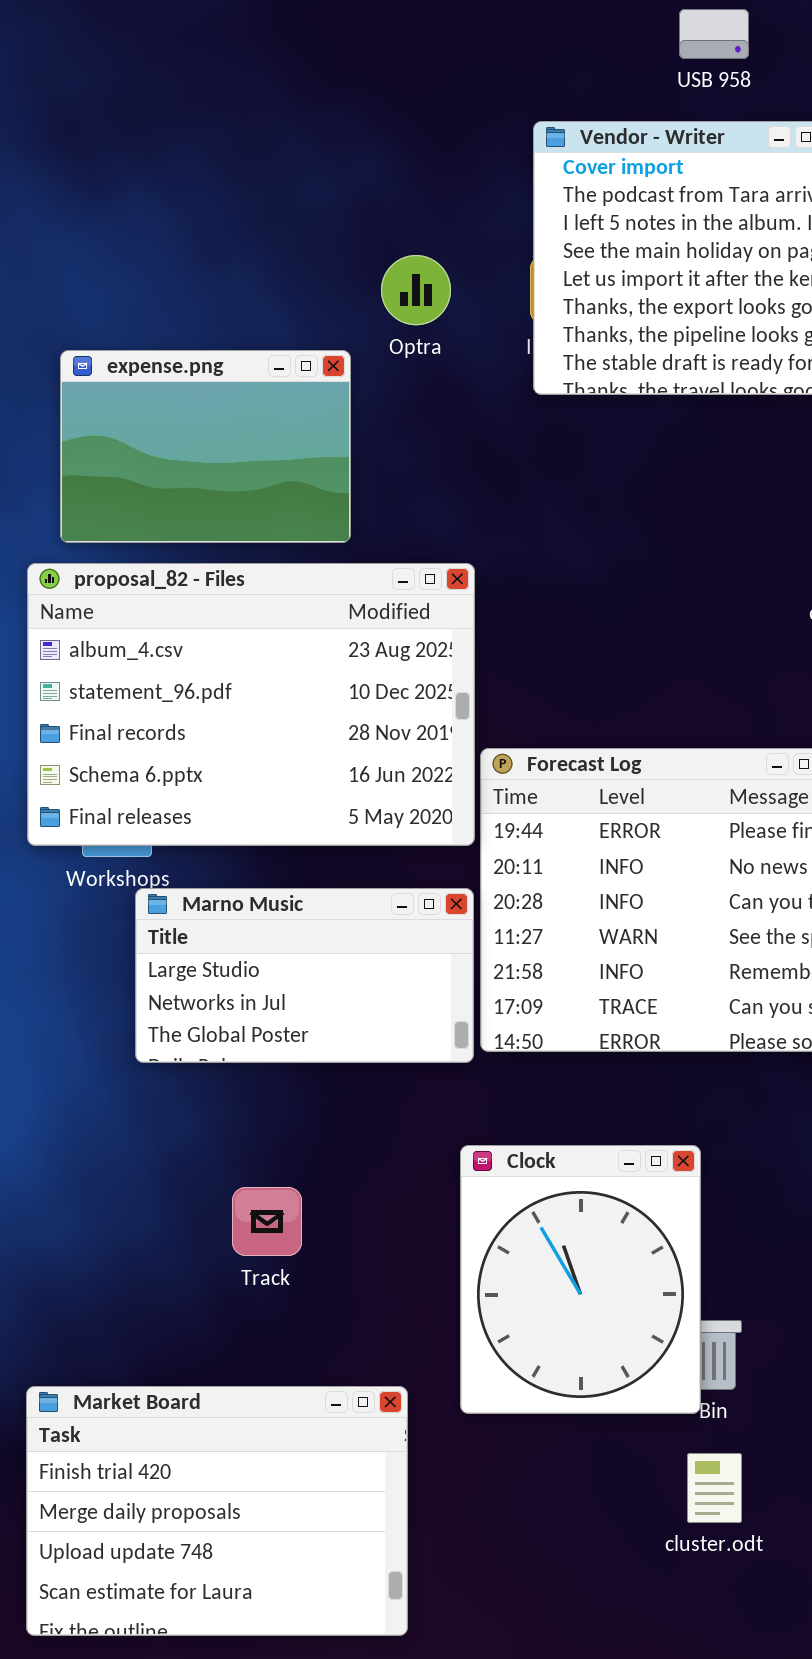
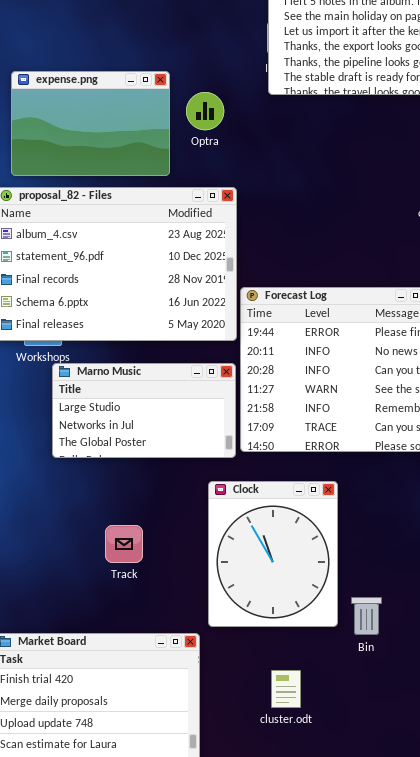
Optra: [381,255,451,325] -> [186,92,224,130], moved
Clock: [460,1145,701,1414] -> [208,481,338,627], moved
cluster.odt: [687,1453,742,1523] -> [271,670,301,708], moved

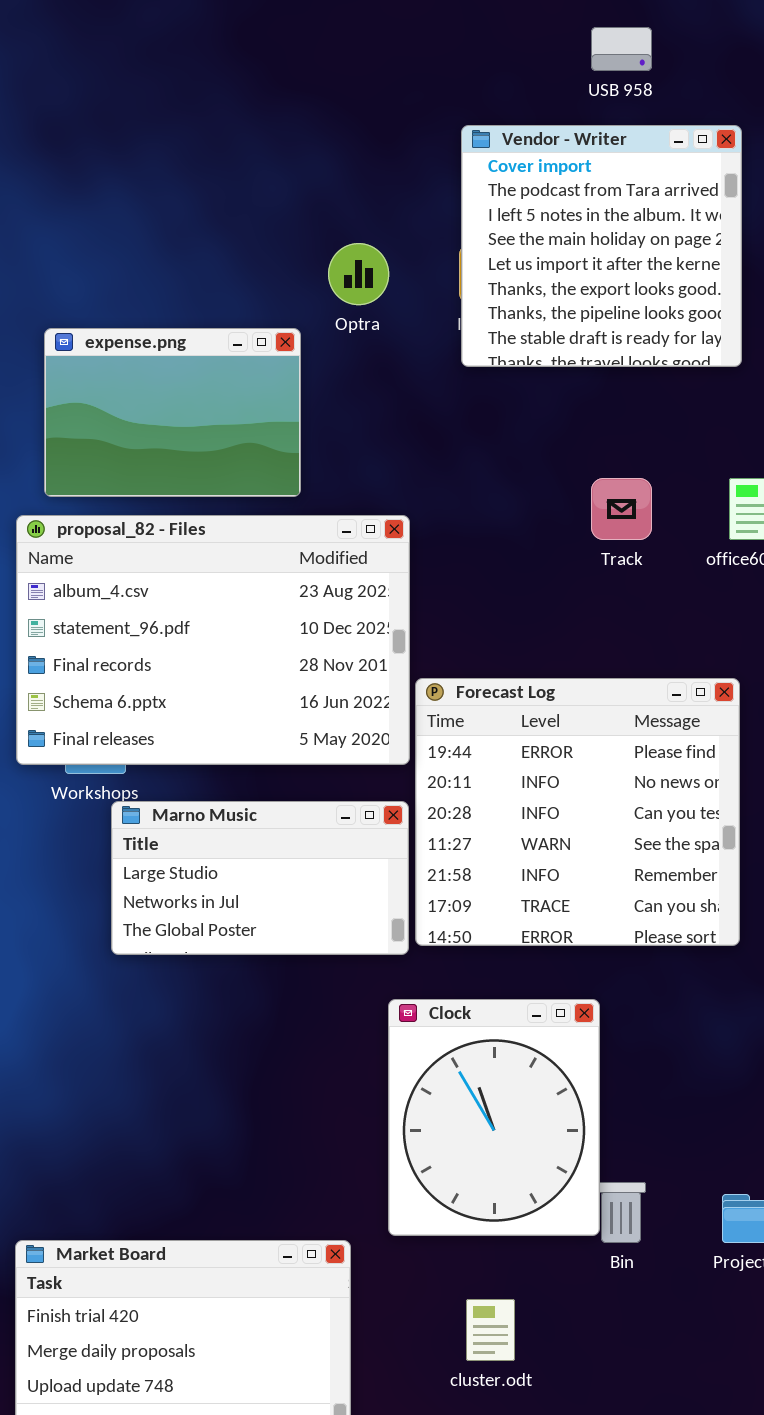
Optra: [186,92,224,130] -> [328,243,389,305], moved
Clock: [208,481,338,627] -> [388,999,600,1236], moved
Track: [105,525,143,563] -> [591,478,652,540], moved

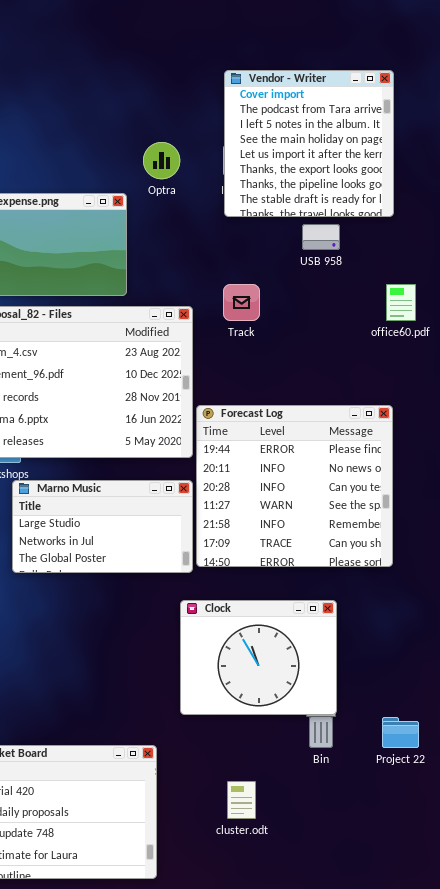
USB 958: [591,27,652,71] -> [302,224,340,250], moved
Track: [591,478,652,540] -> [223,284,260,321], moved
Clock: [388,999,600,1236] -> [180,600,337,715], resized

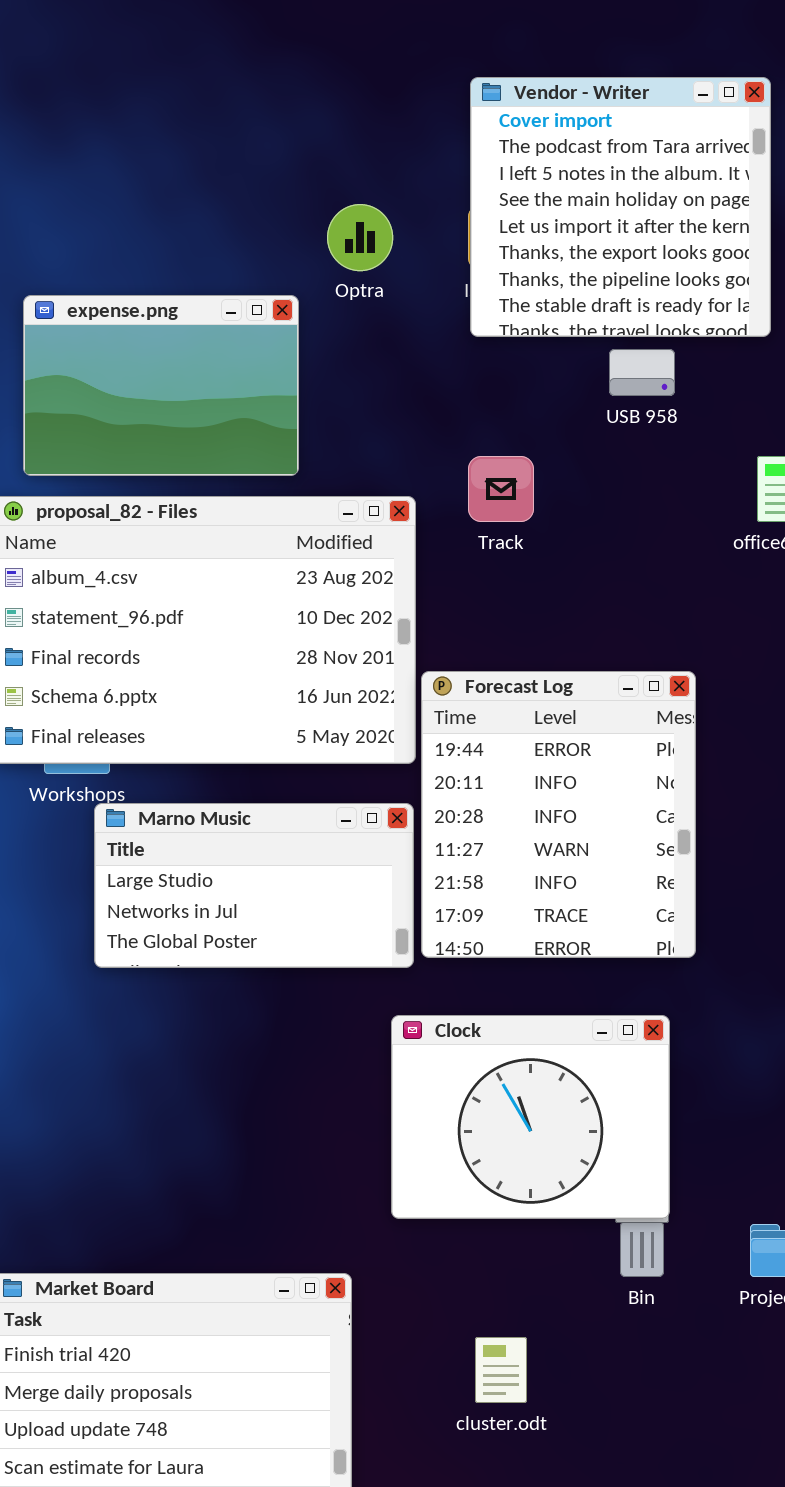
Forecast Log: [196,405,393,567] -> [421,671,696,958], resized

